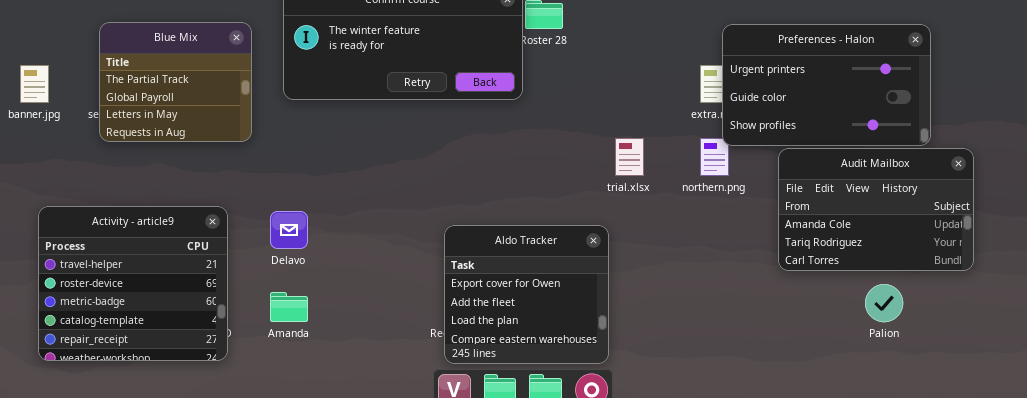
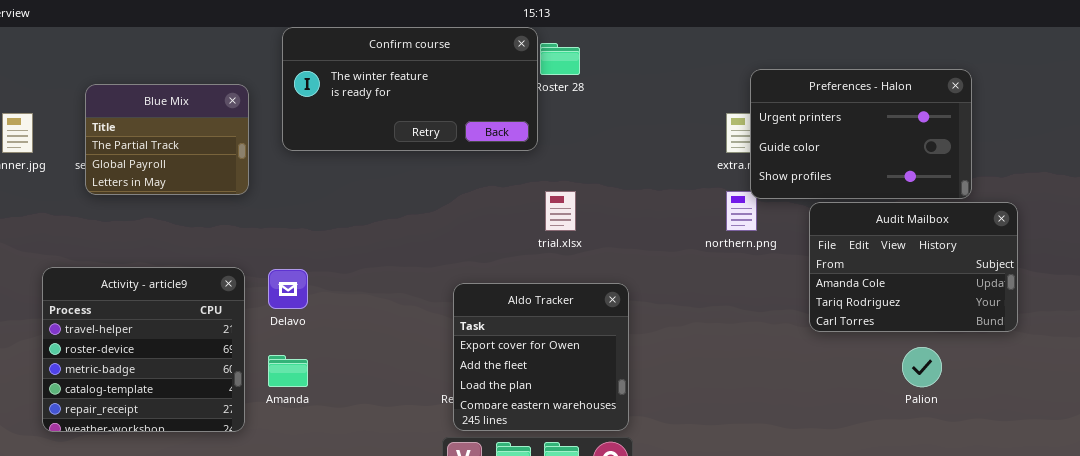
Blue Mix: [99,22,252,142] -> [85,84,249,195], resized
trial.xlsx: [615,138,644,176] -> [545,191,576,231], moved
Activity - article9: [38,206,228,361] -> [42,267,245,432], moved

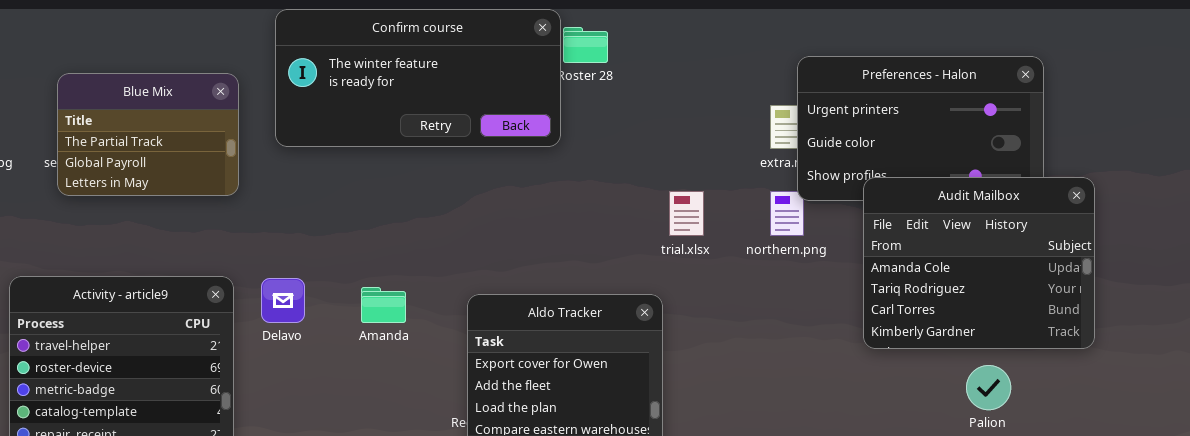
trial.xlsx: [545,191,576,231] -> [669,191,704,236], moved
Audit Mailbox: [809,202,1018,332] -> [863,177,1095,349], resized
Amanda: [268,355,308,387] -> [361,287,406,323], moved

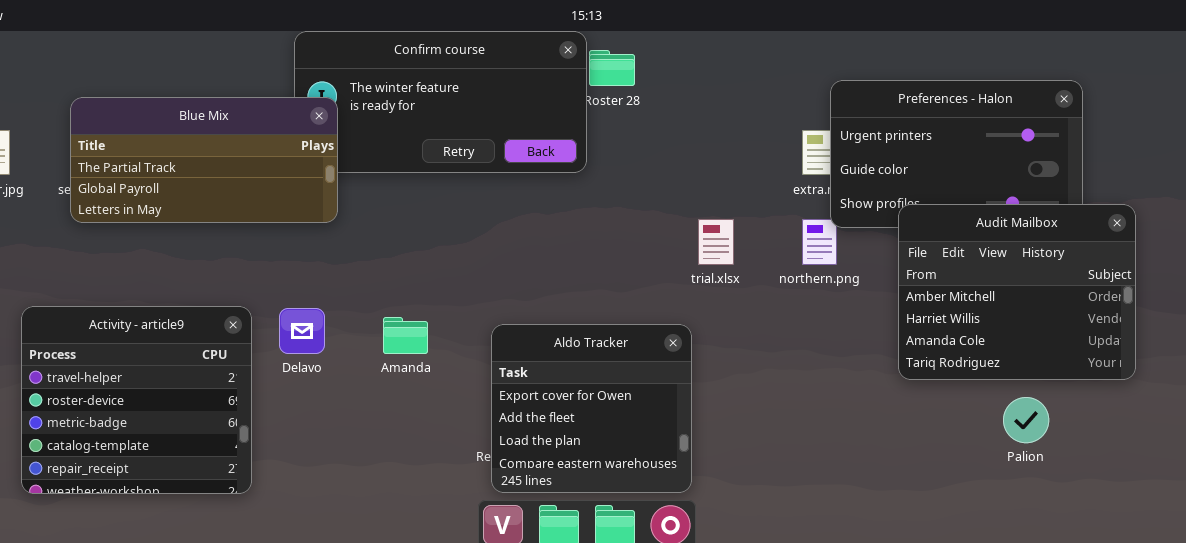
Blue Mix: [57,73,239,196] -> [70,97,338,223], resized
Audit Mailbox: [863,177,1095,349] -> [898,204,1136,380], scrolled up 2 rows

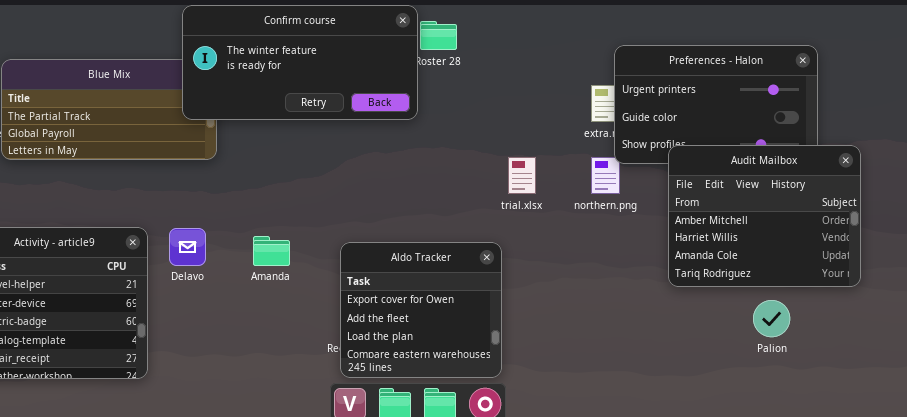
Confirm course: [294,31,587,173] -> [182,5,418,120], raised

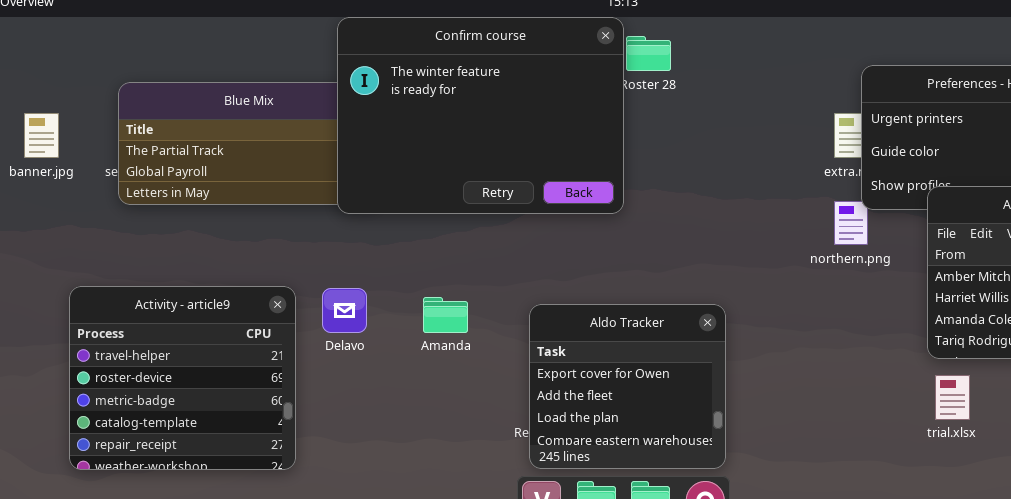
Confirm course: [182,5,418,120] -> [337,17,624,214], resized
trial.xlsx: [508,157,536,194] -> [935,375,970,420], moved

